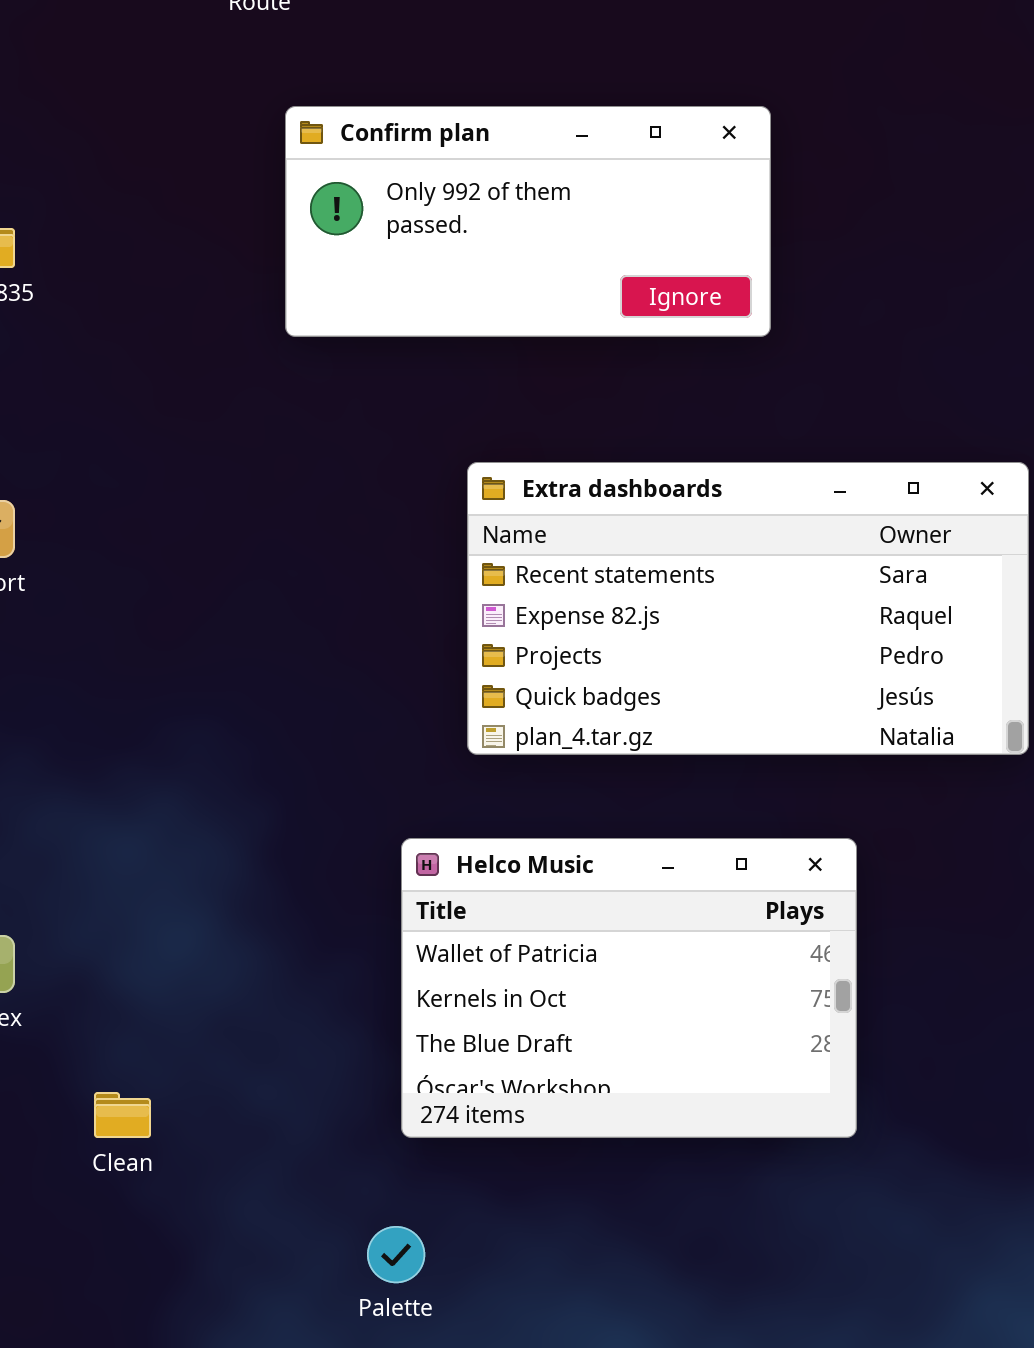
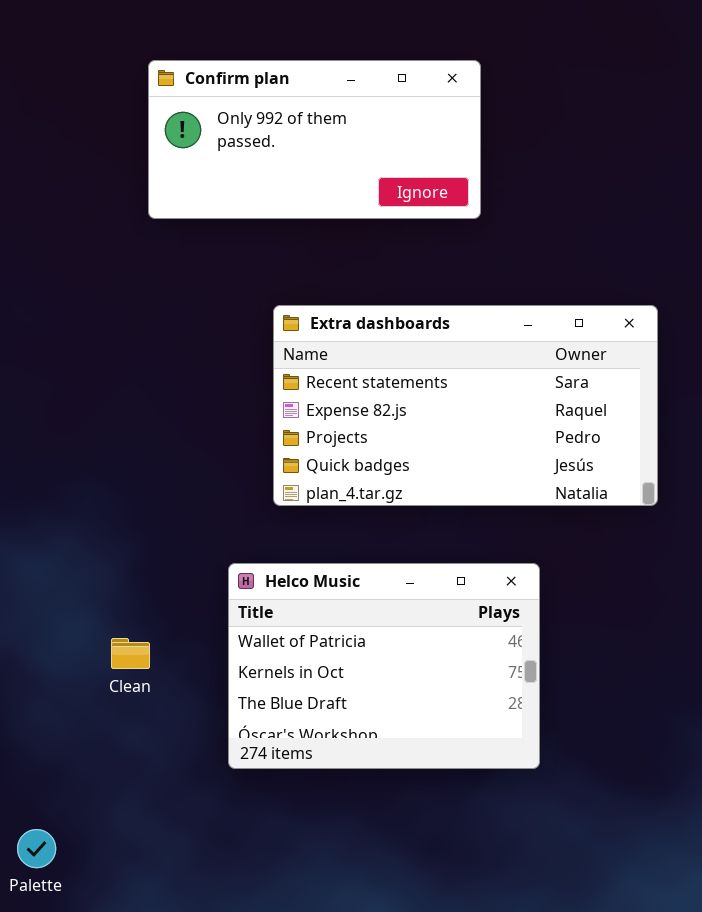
Clean: [94,1092,151,1138] -> [111,638,150,669], moved
Palette: [367,1226,425,1283] -> [17,829,56,868], moved

